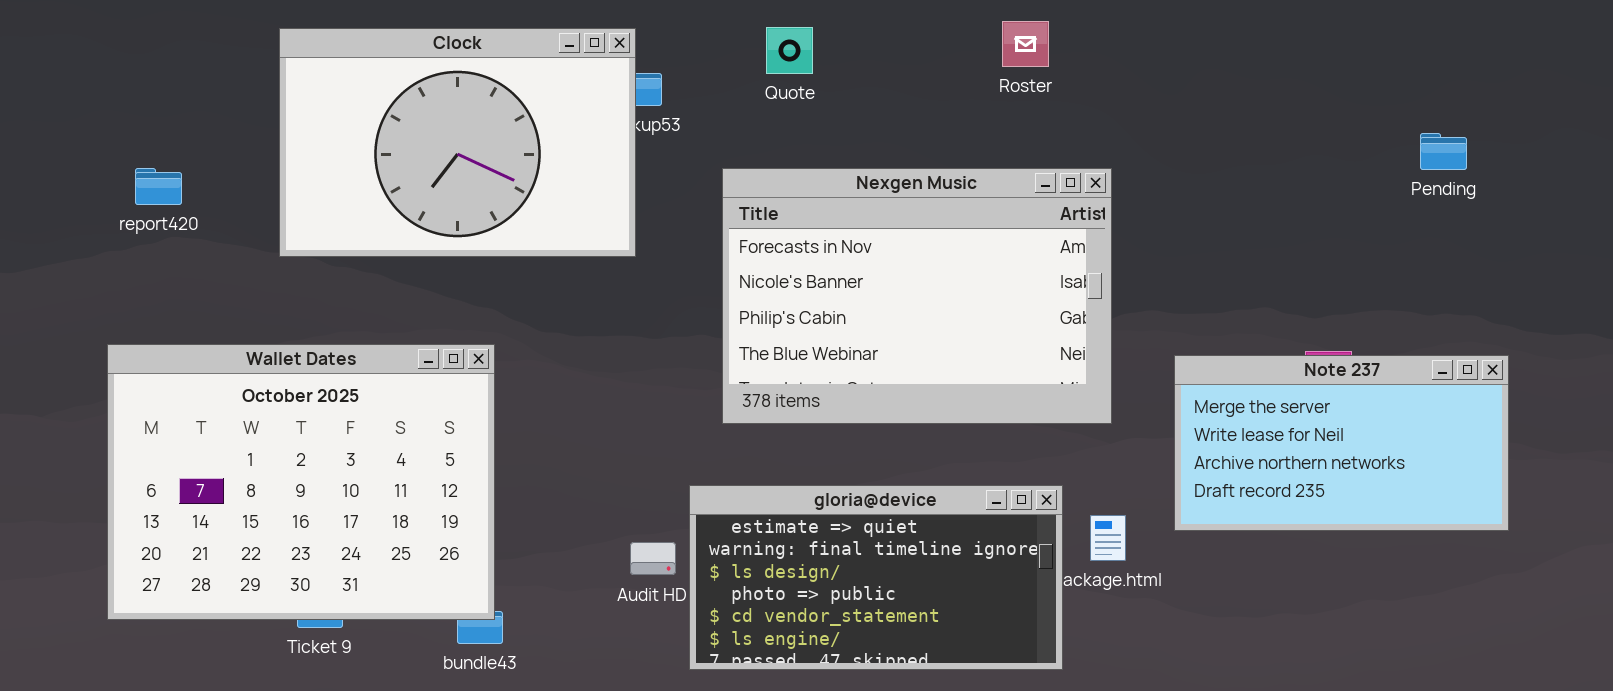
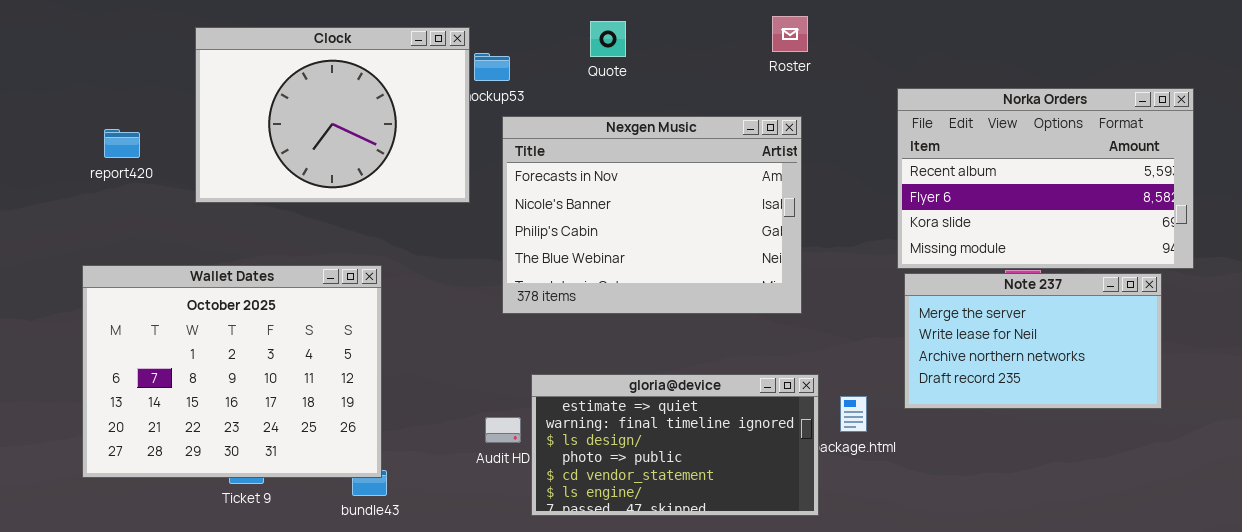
Clock: [279,28,636,257] -> [195,27,470,203], moved
Norka Orders: none -> [897,88,1194,269], opened
Nexgen Music: [722,168,1112,424] -> [502,116,802,314], moved

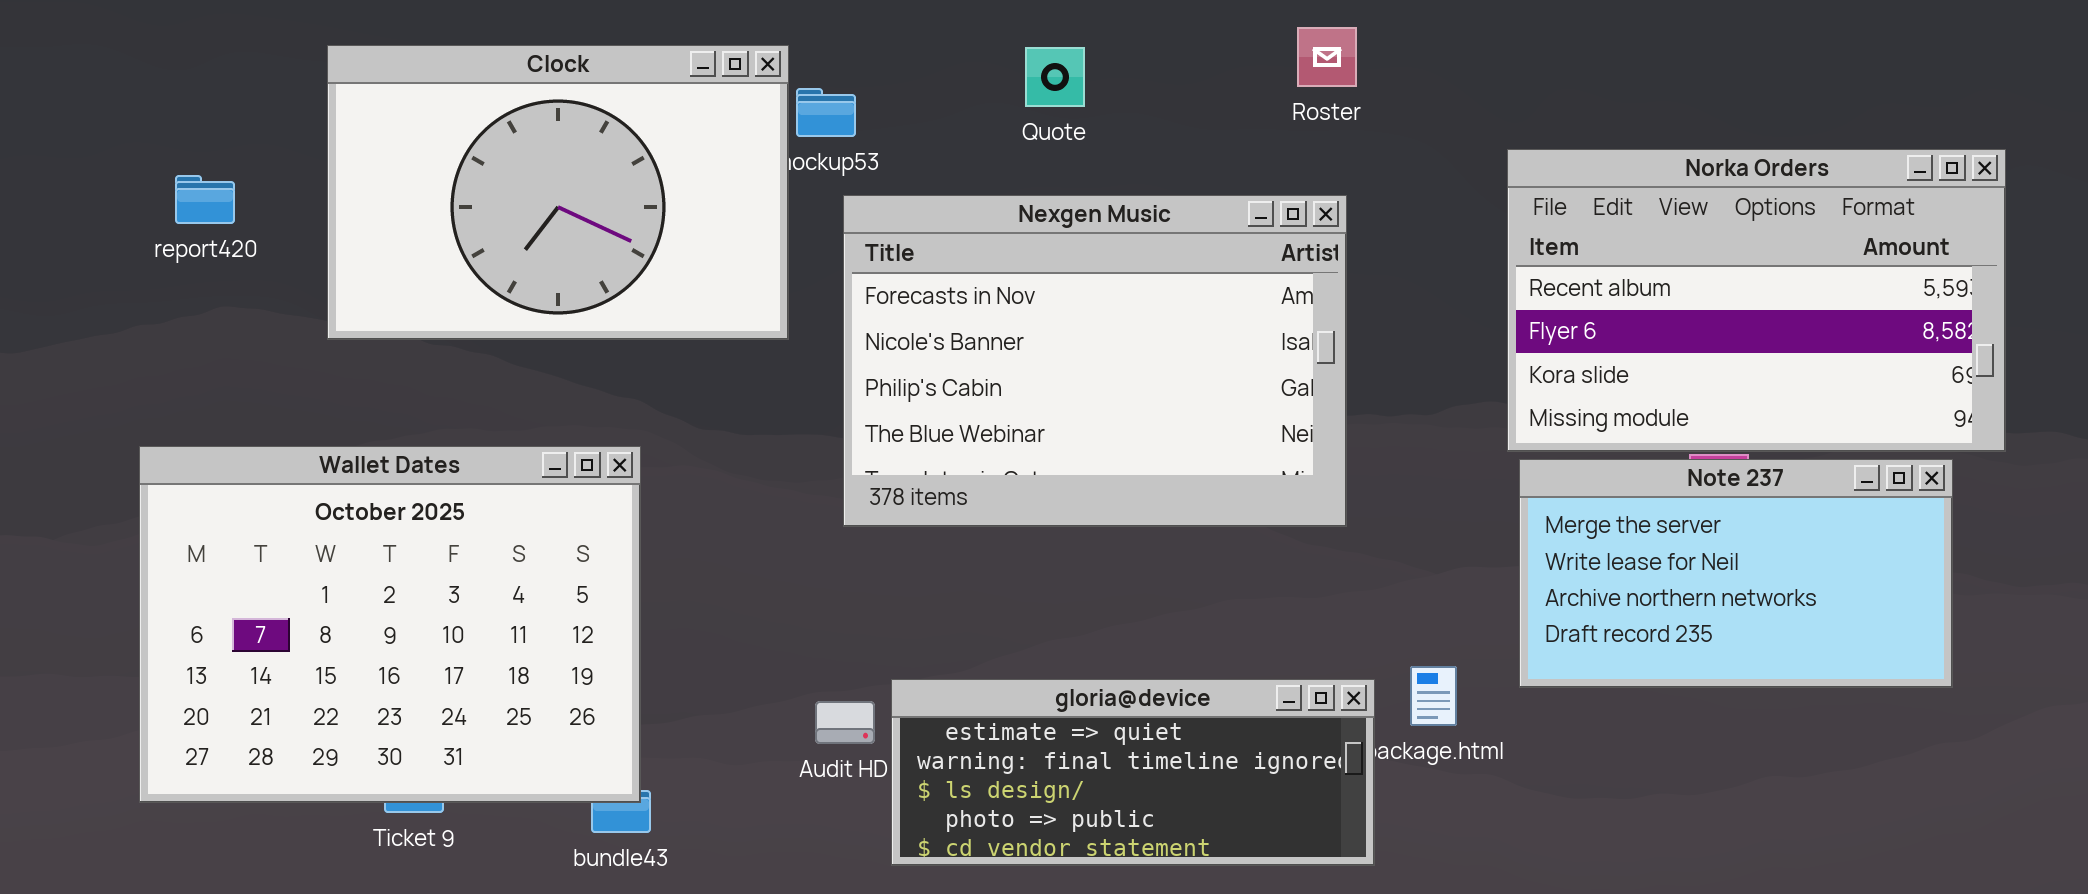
Quote: [590,21,626,57] -> [1025,47,1085,107], moved
report420: [104,129,140,158] -> [175,175,235,224], moved
gloria@device: [531,374,819,516] -> [891,679,1375,866], resized

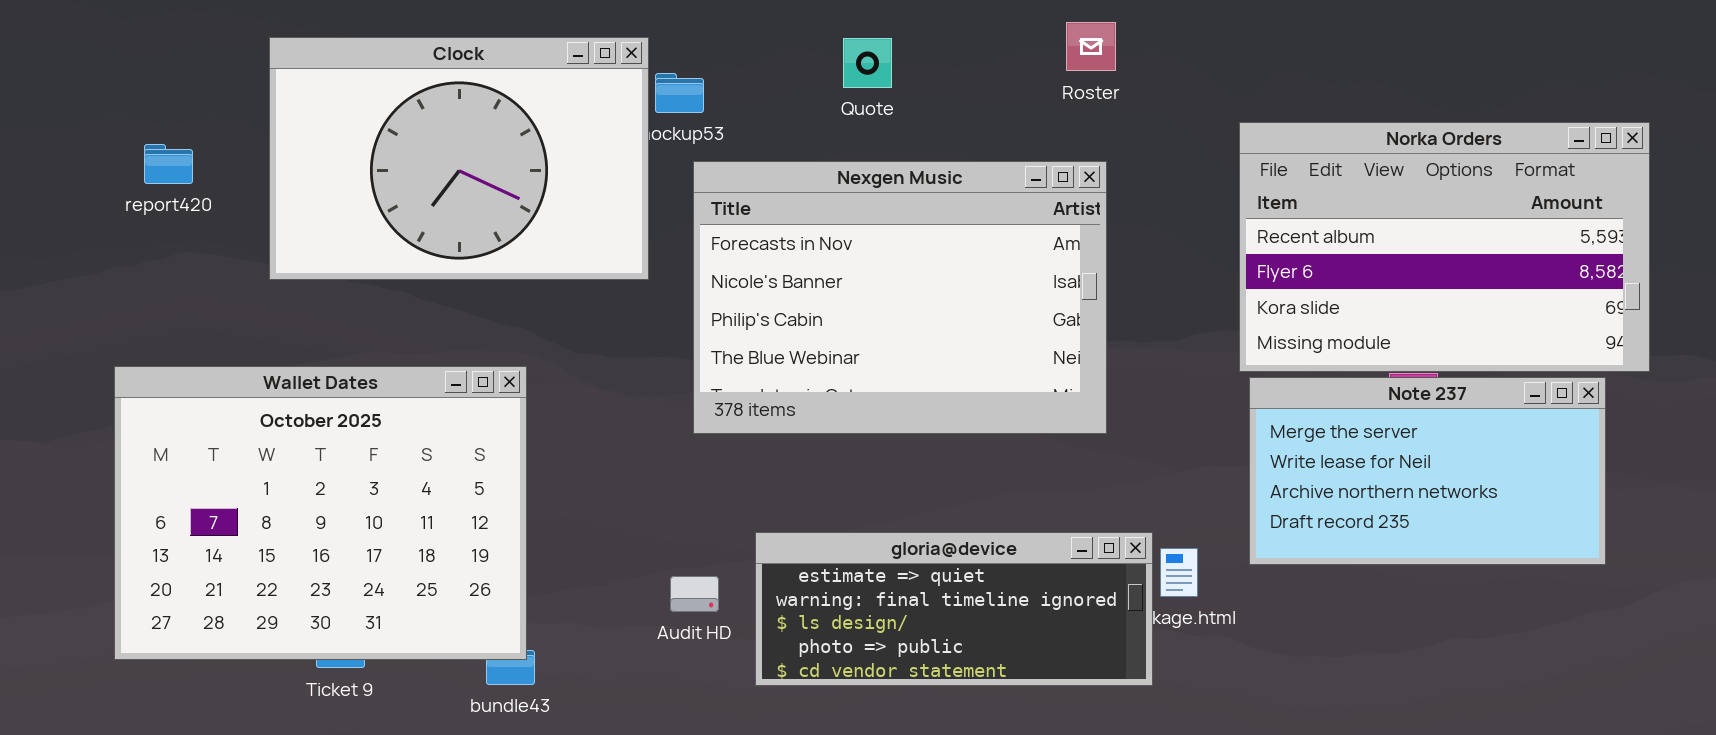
gloria@device: [891,679,1375,866] -> [755,532,1153,686], moved

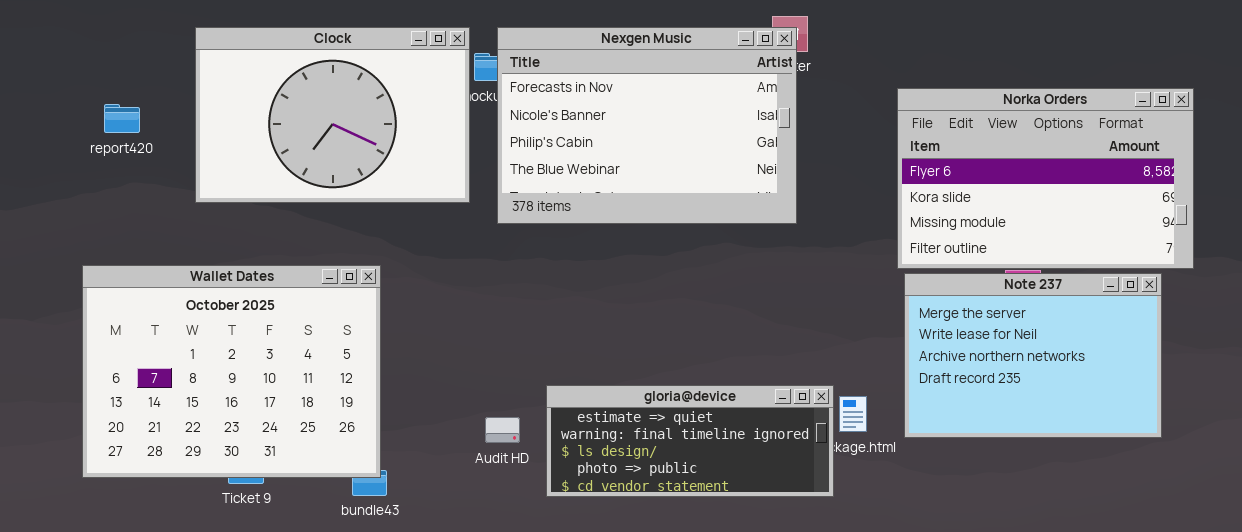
Norka Orders: [1239,122,1650,372] -> [897,88,1194,269], scrolled down 1 row
Nexgen Music: [693,161,1107,434] -> [497,27,797,224], moved
Note 237: [1249,377,1606,565] -> [904,273,1162,438], resized

